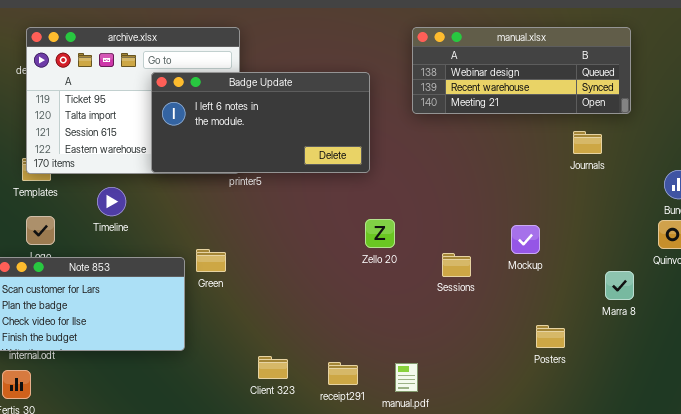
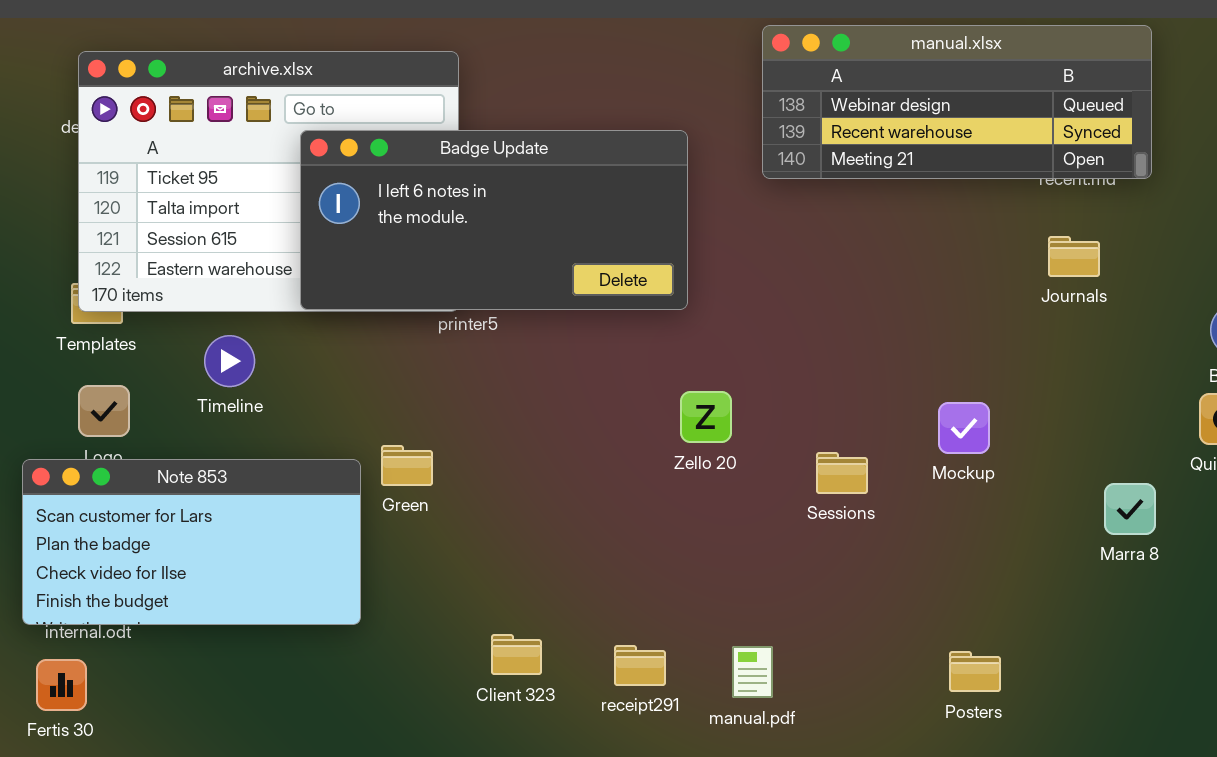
manual.xlsx: [412,27,631,114] -> [762,25,1152,179], moved
Posters: [536,325,565,348] -> [949,651,1001,692], moved

